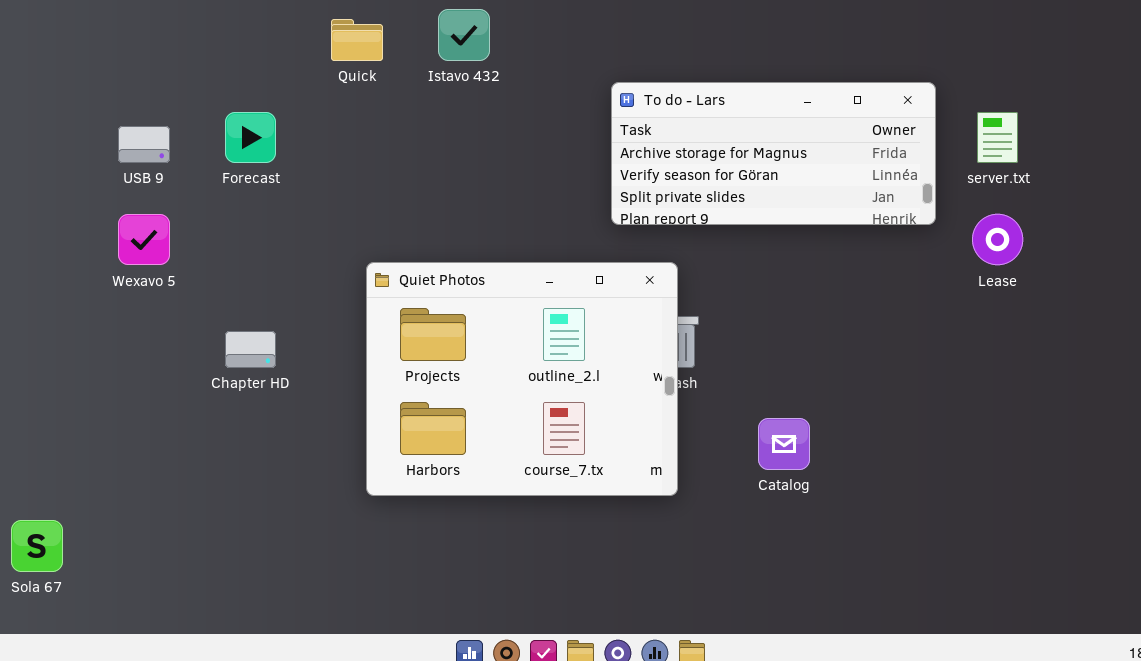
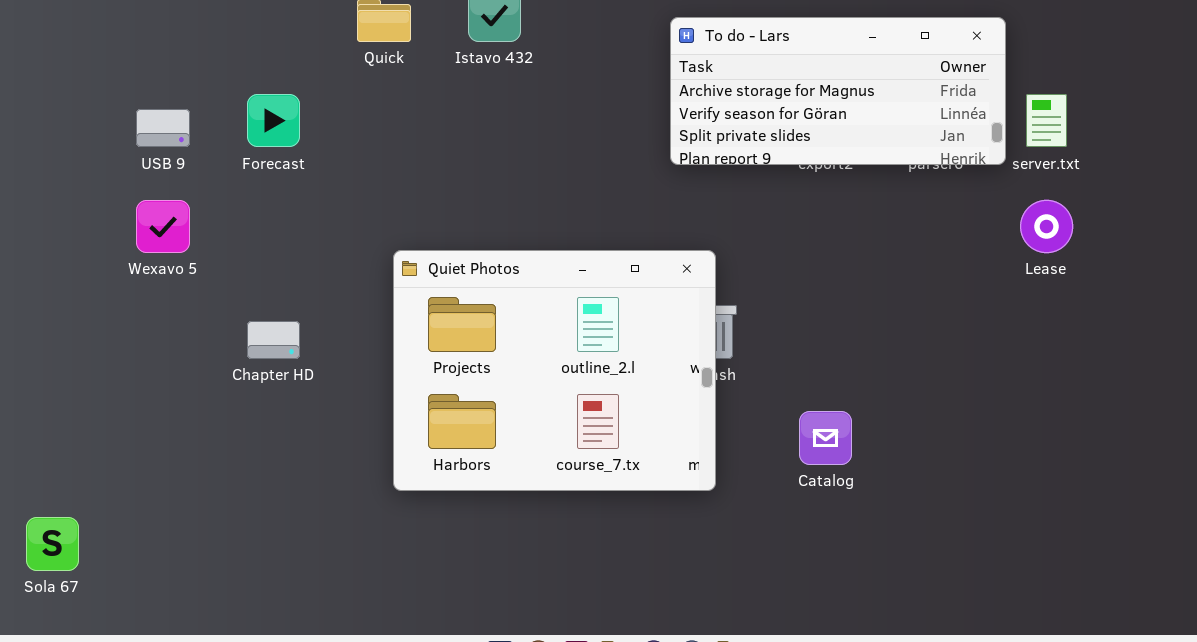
To do - Lars: [611,82,936,225] -> [670,17,1006,165], moved

